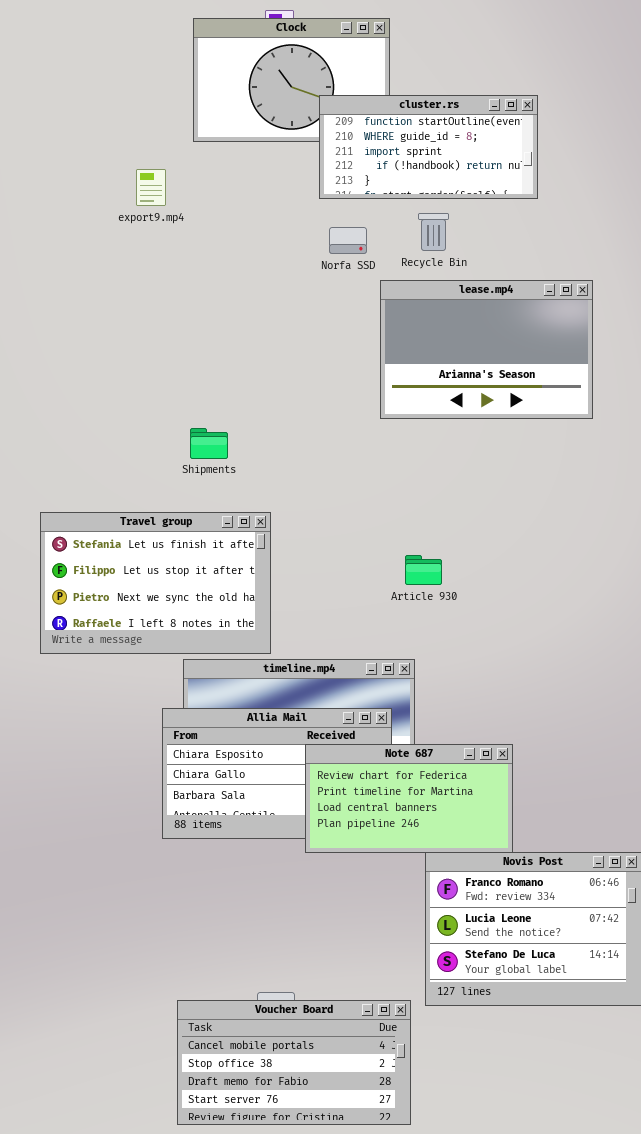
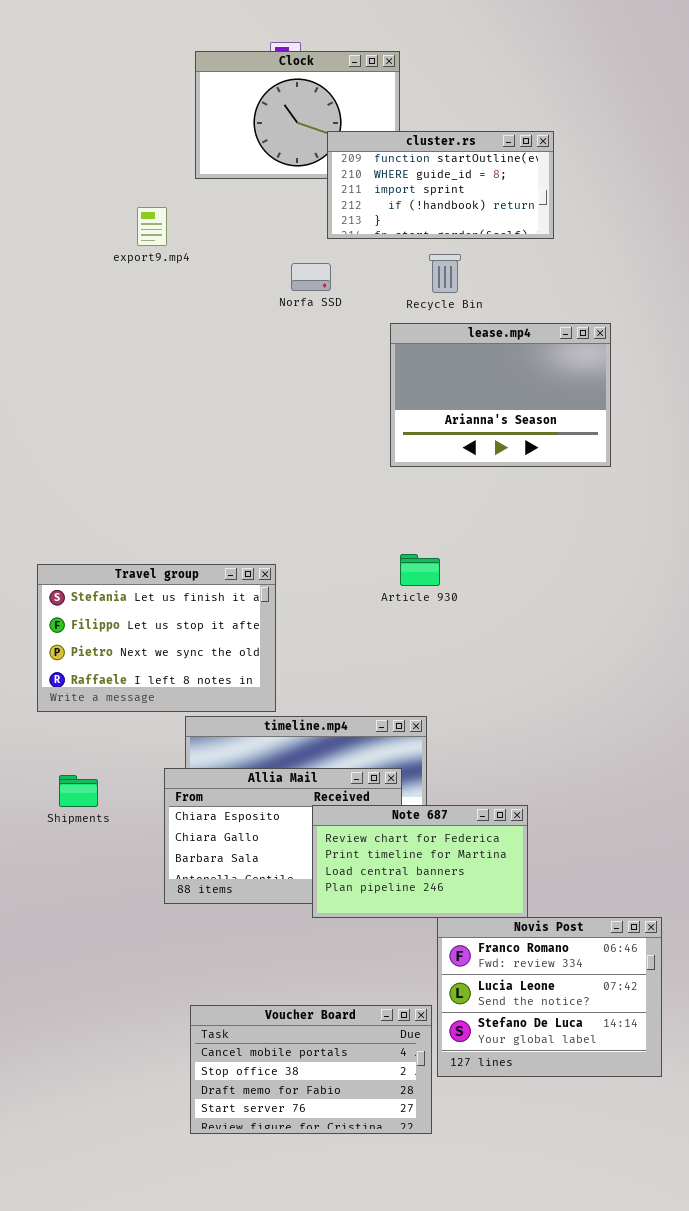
Norfa SSD: [329,227,367,254] -> [291,263,331,291], moved
Shipments: [190,428,228,459] -> [59,775,98,807], moved
Article 930: [405,555,442,585] -> [400,554,440,586], moved
Voucher Board: [177,1000,411,1125] -> [190,1005,432,1134], moved

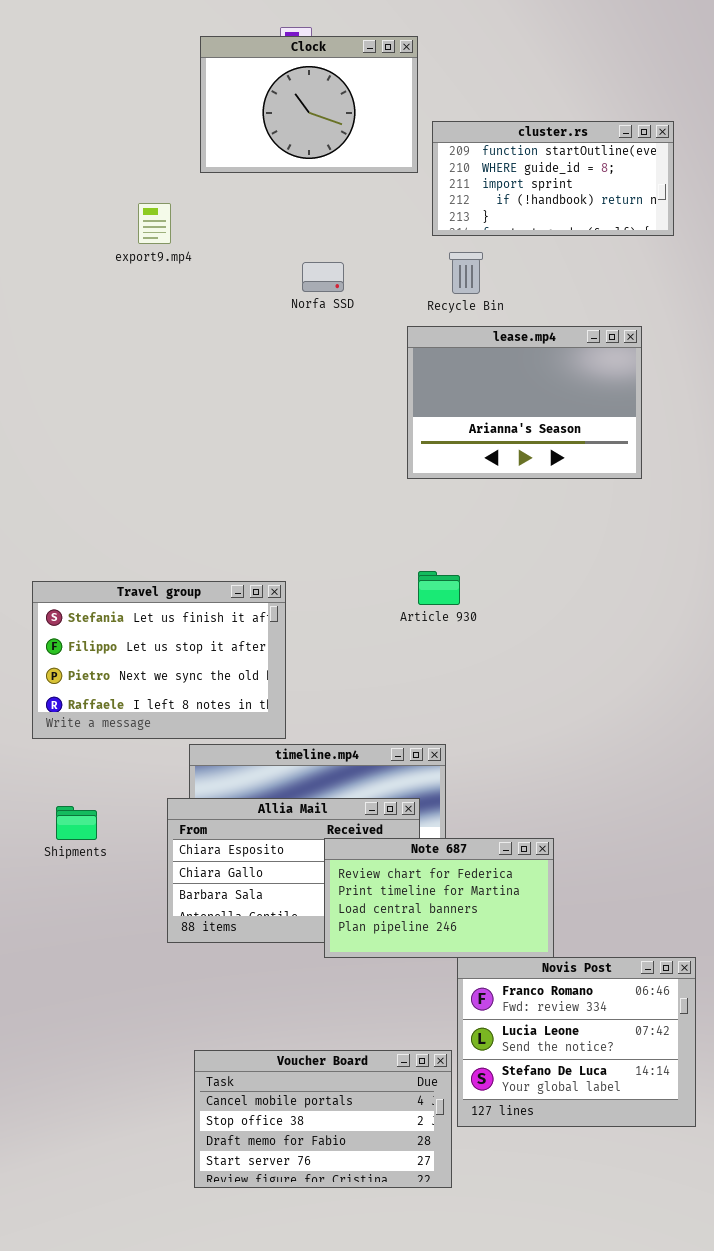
cluster.rs: [327,131,554,239] -> [432,121,674,236], moved

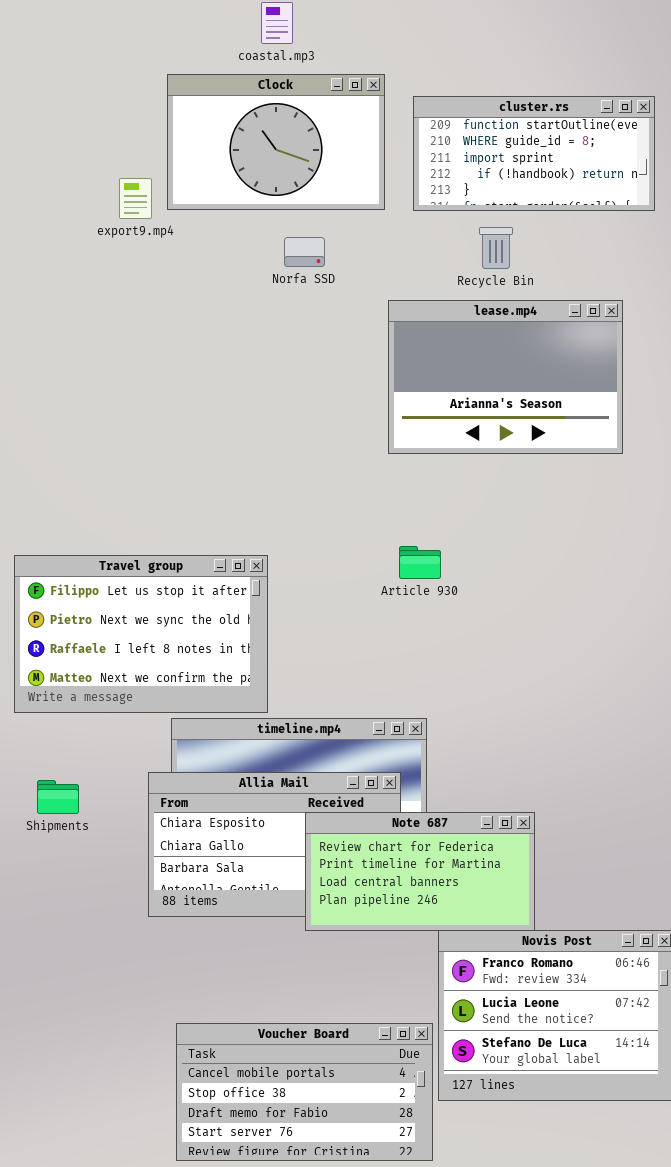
Clock: [200,36,418,173] -> [167,74,385,210], moved
Recycle Bin: [449,252,483,294] -> [479,227,513,269], moved
Travel group: [32,581,286,739] -> [14,555,268,713], scrolled down 1 row

